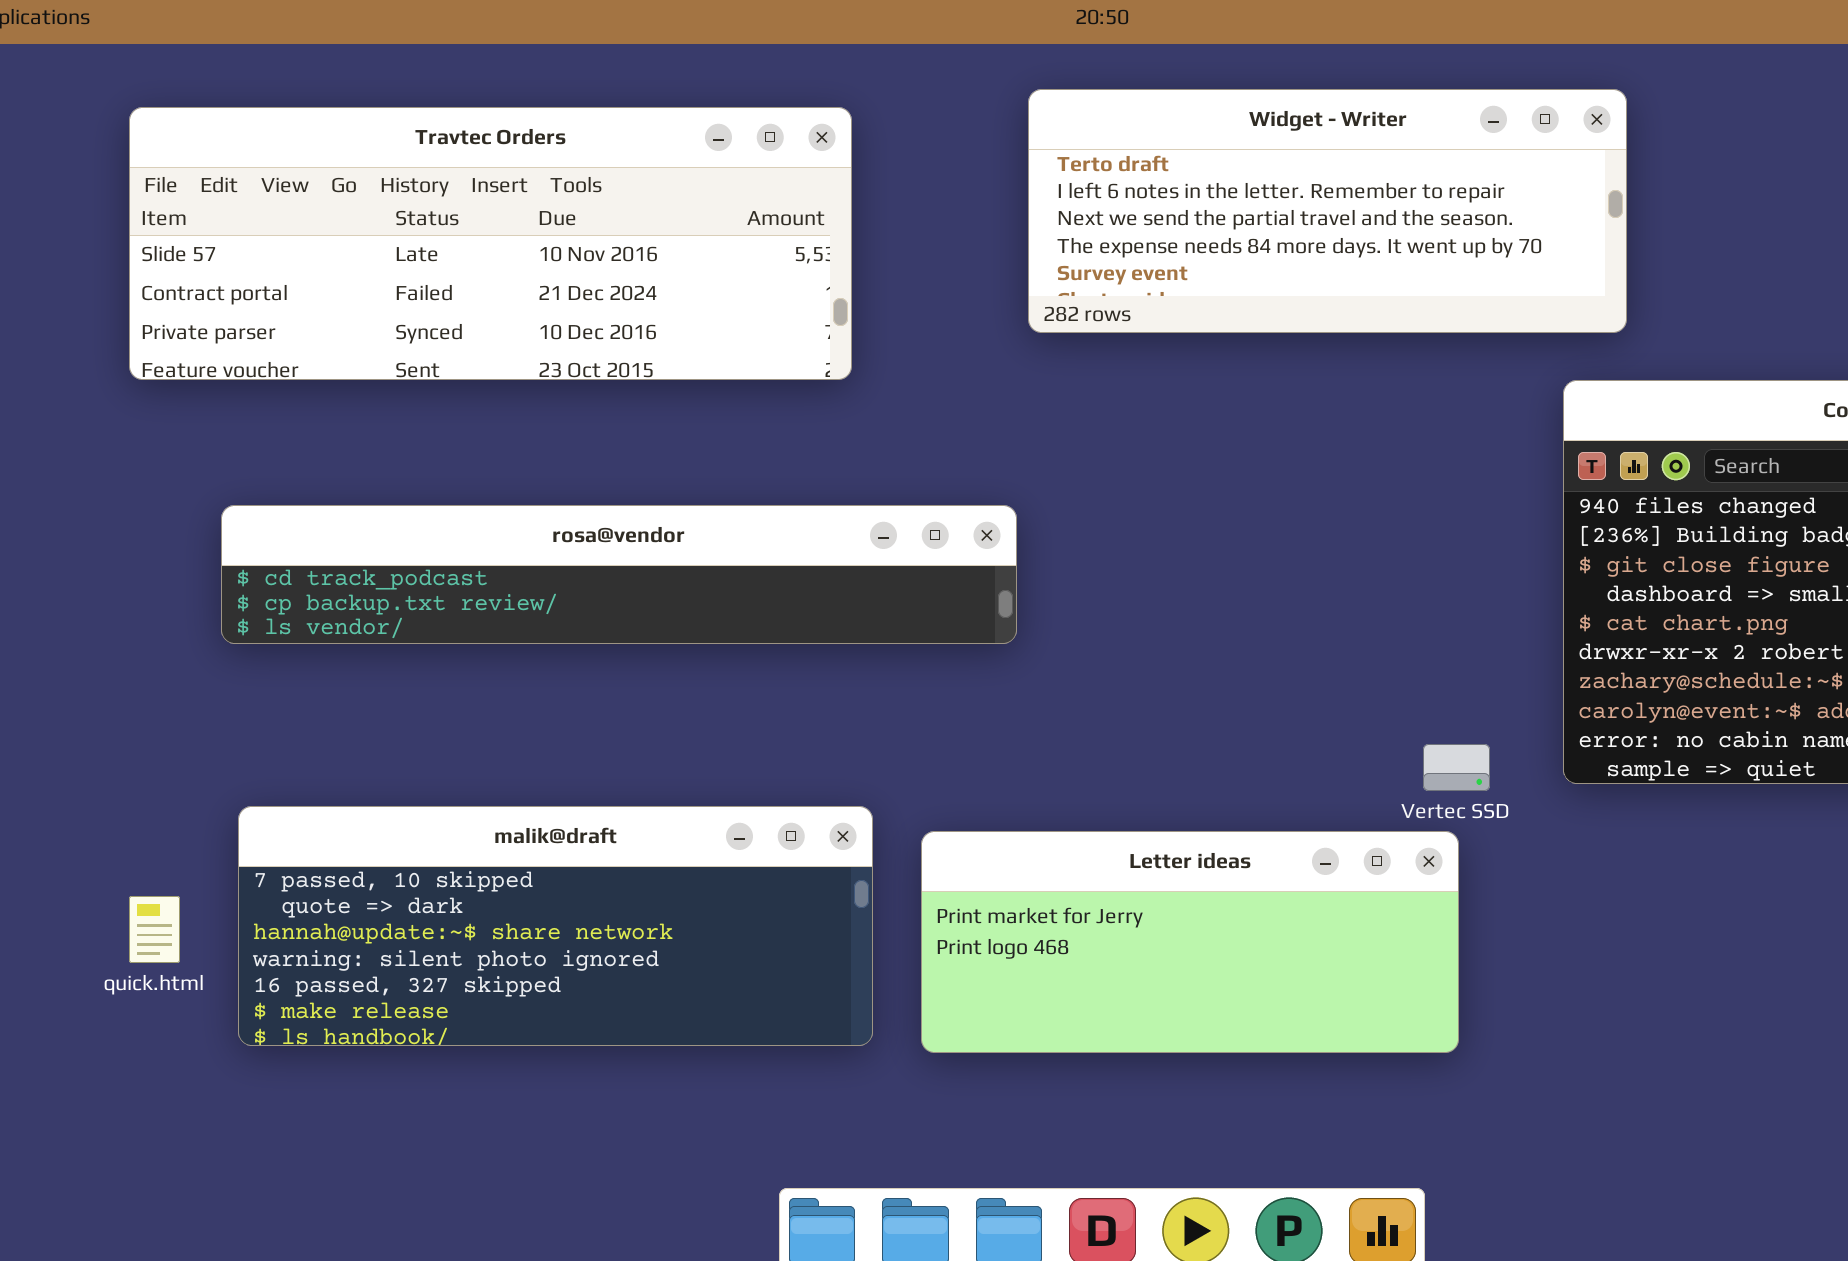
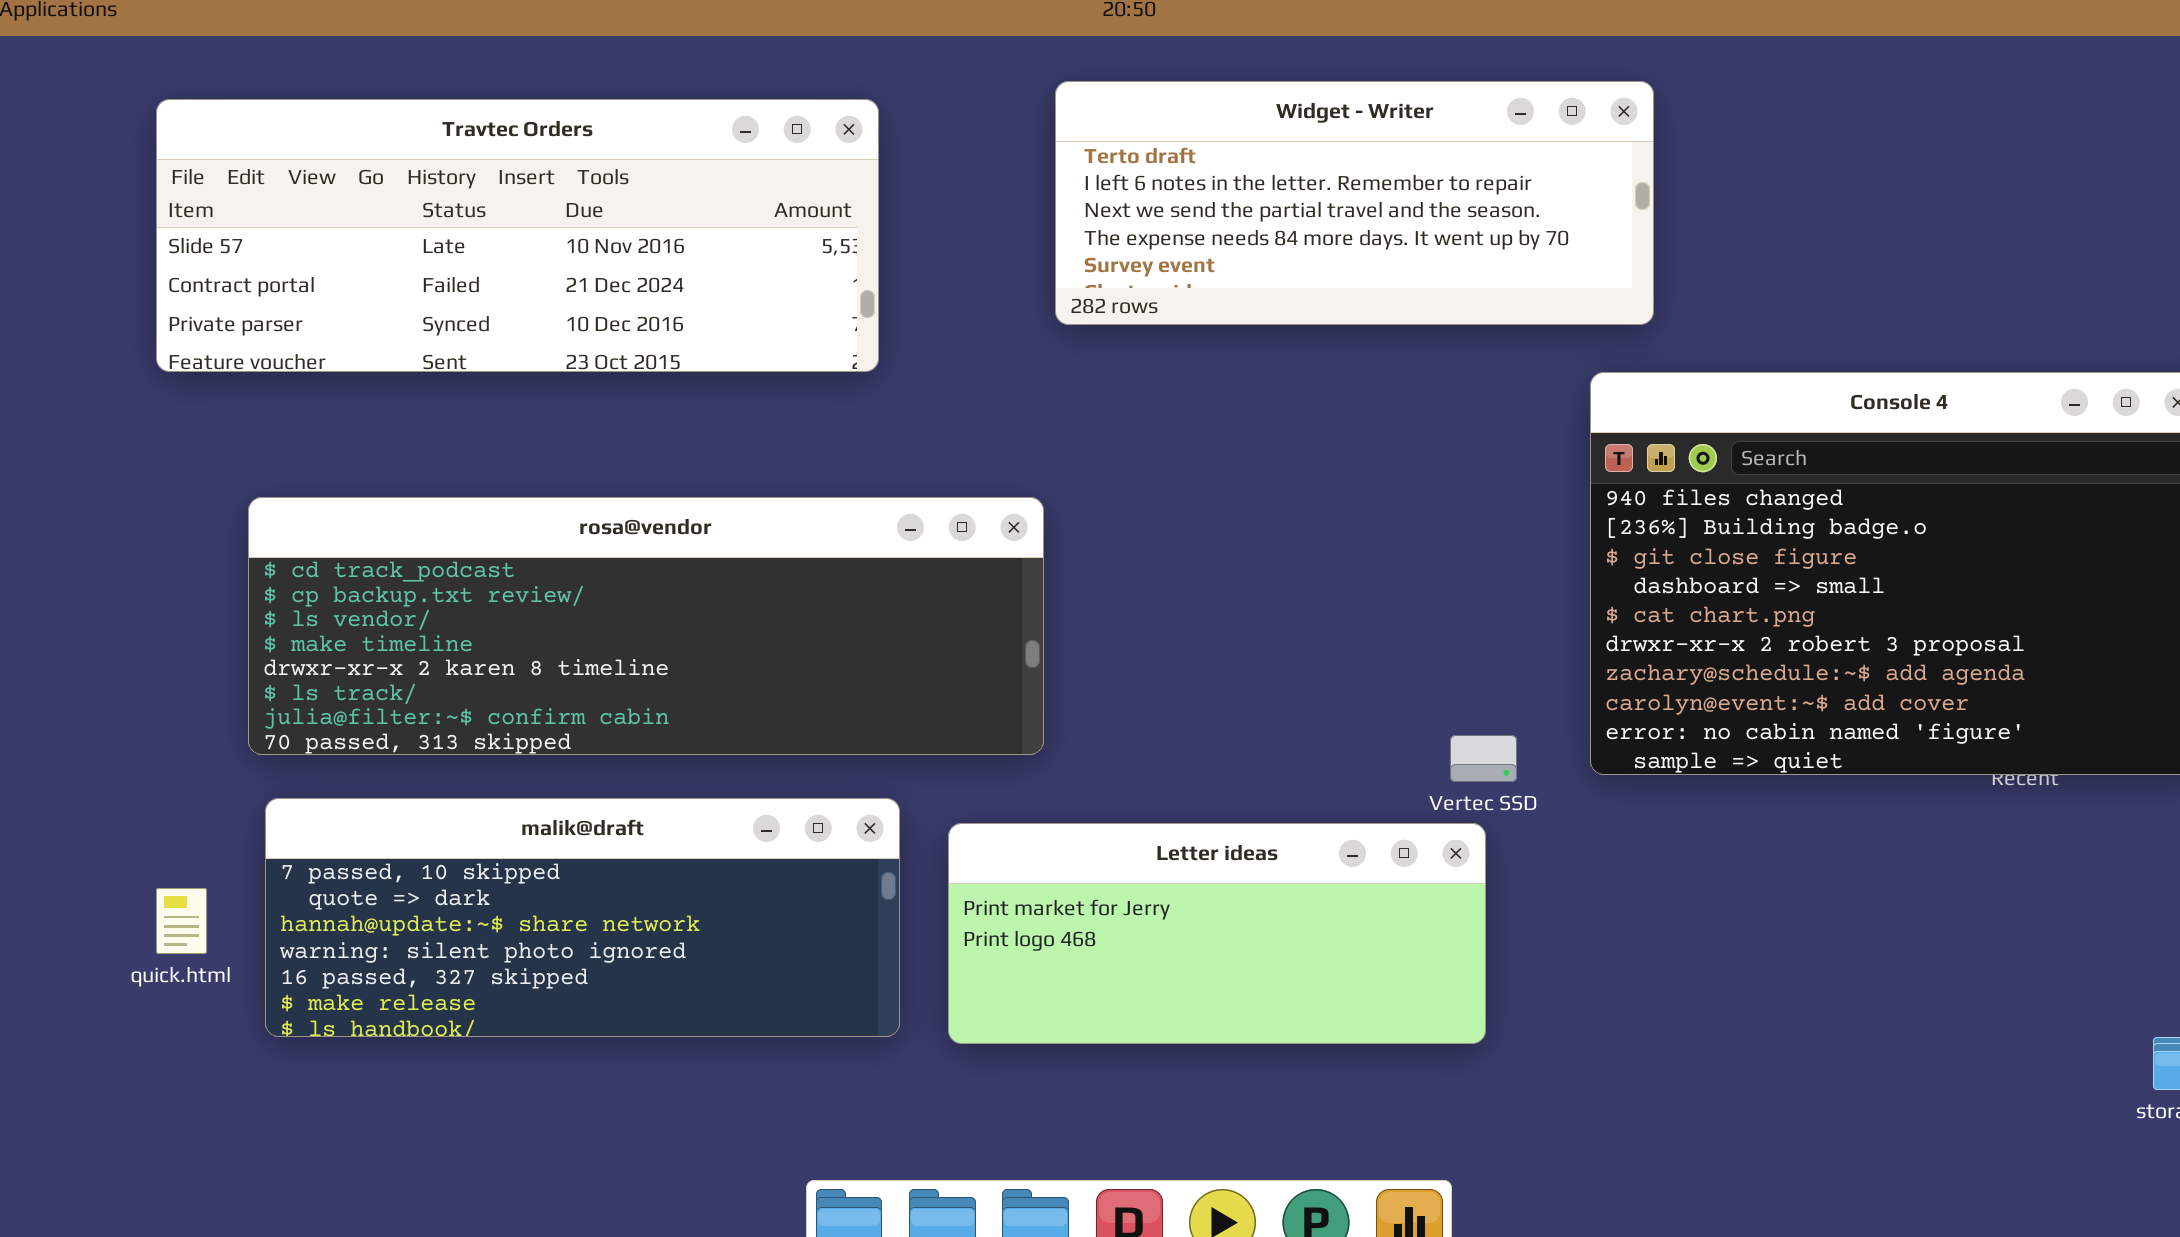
rosa@vendor: [221,505,1017,644] -> [248,497,1044,755], resized

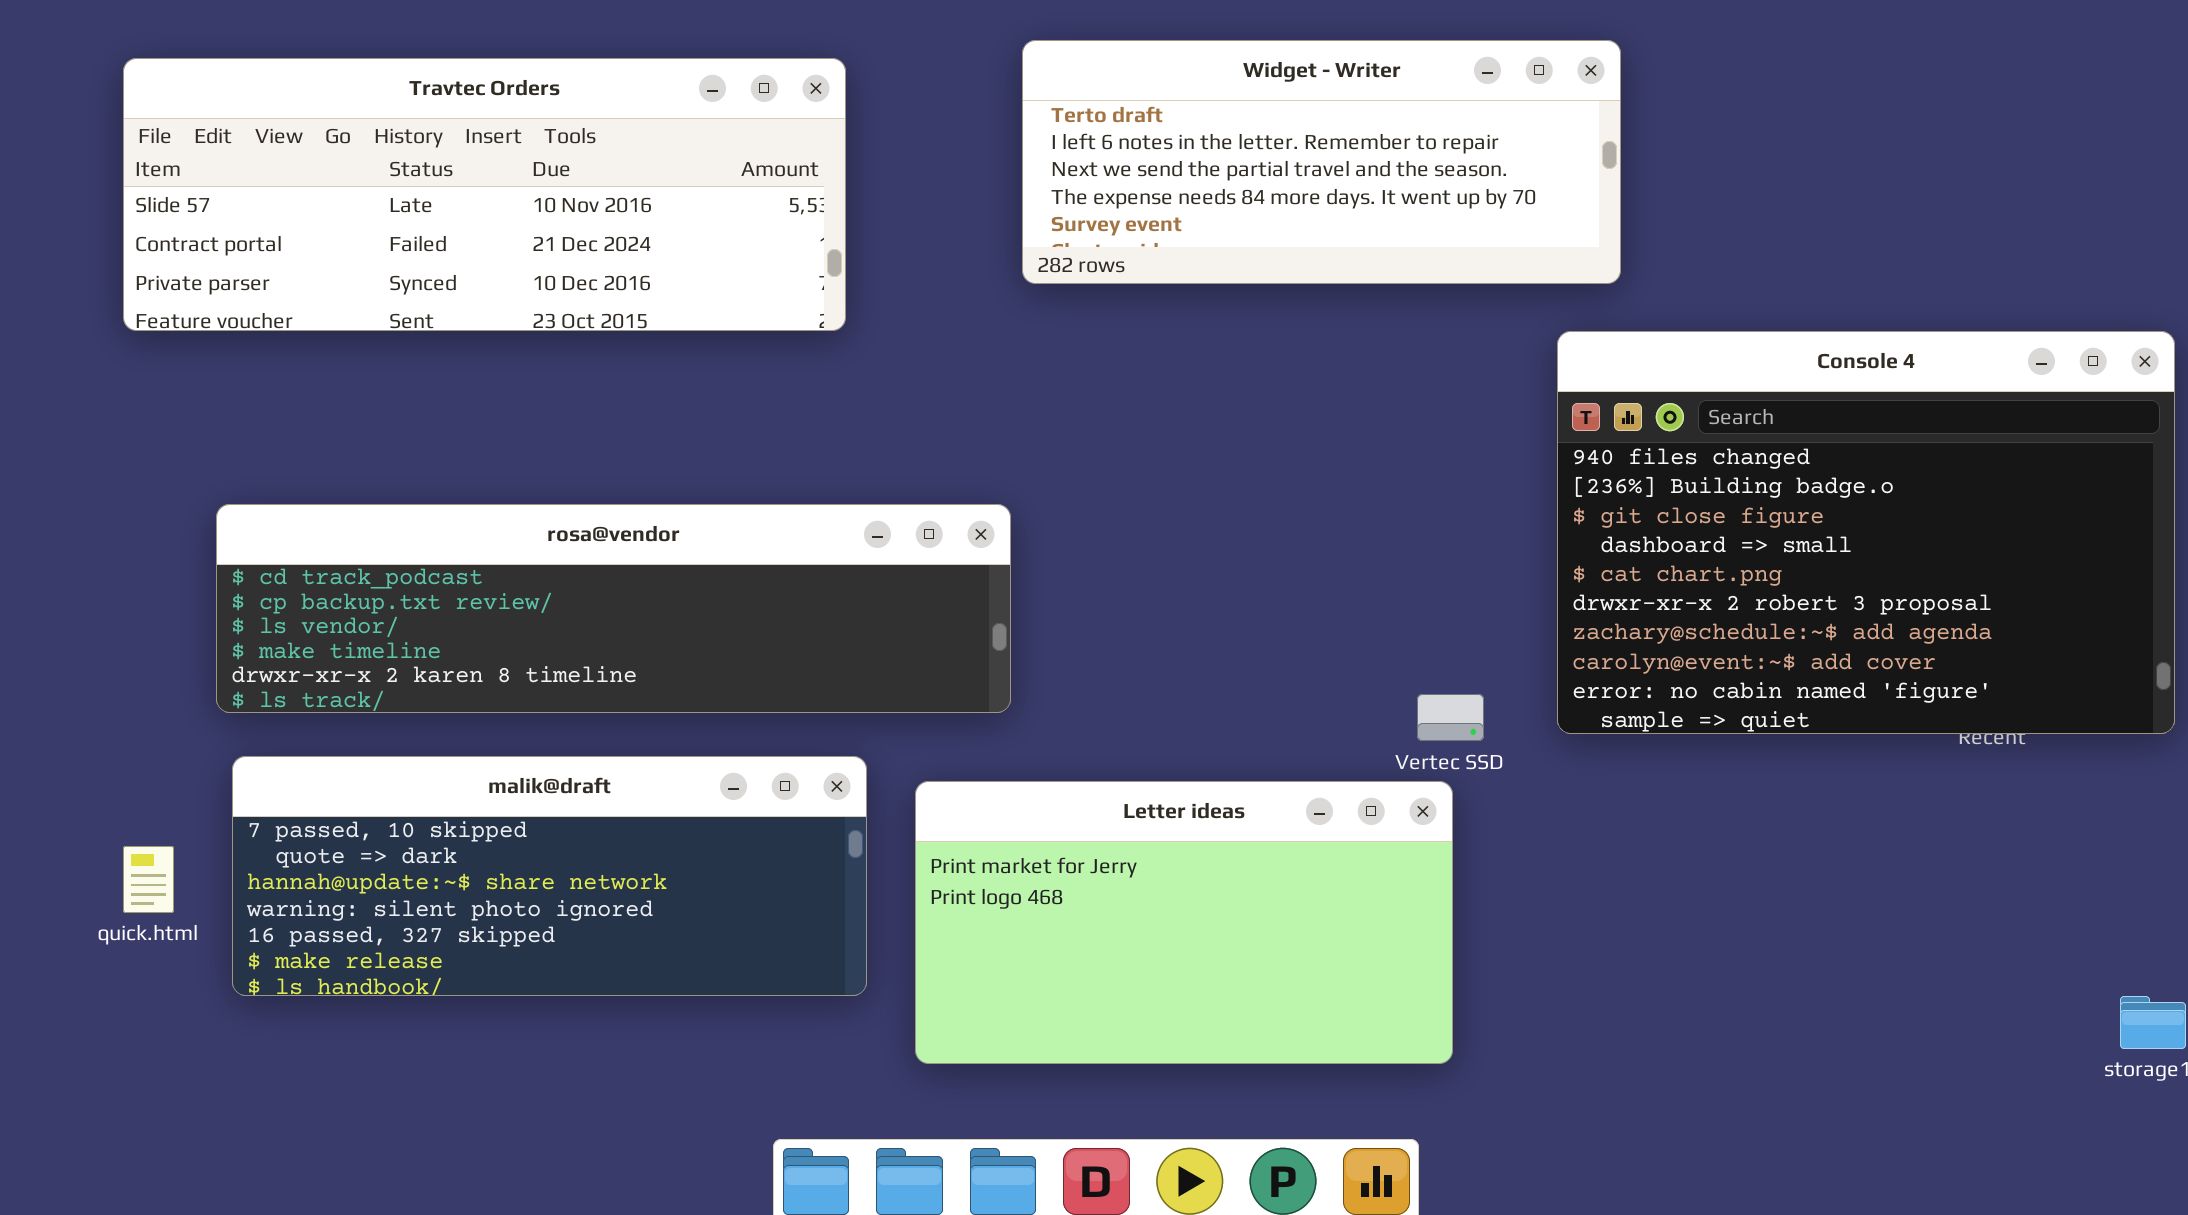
rosa@vendor: [248,497,1044,755] -> [216,504,1011,713], resized
Letter ideas: [948,823,1486,1044] -> [915,781,1453,1064], resized

